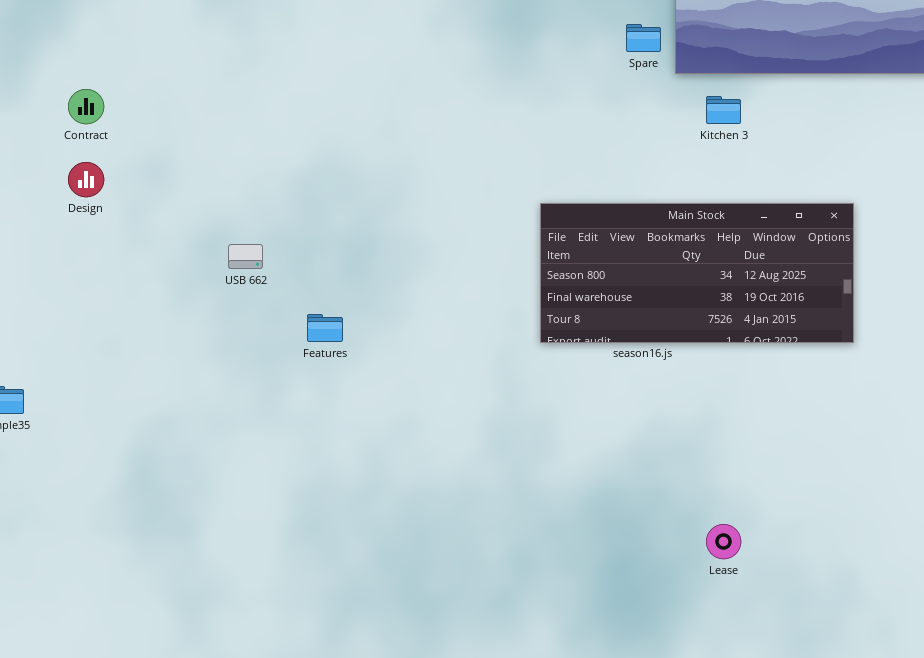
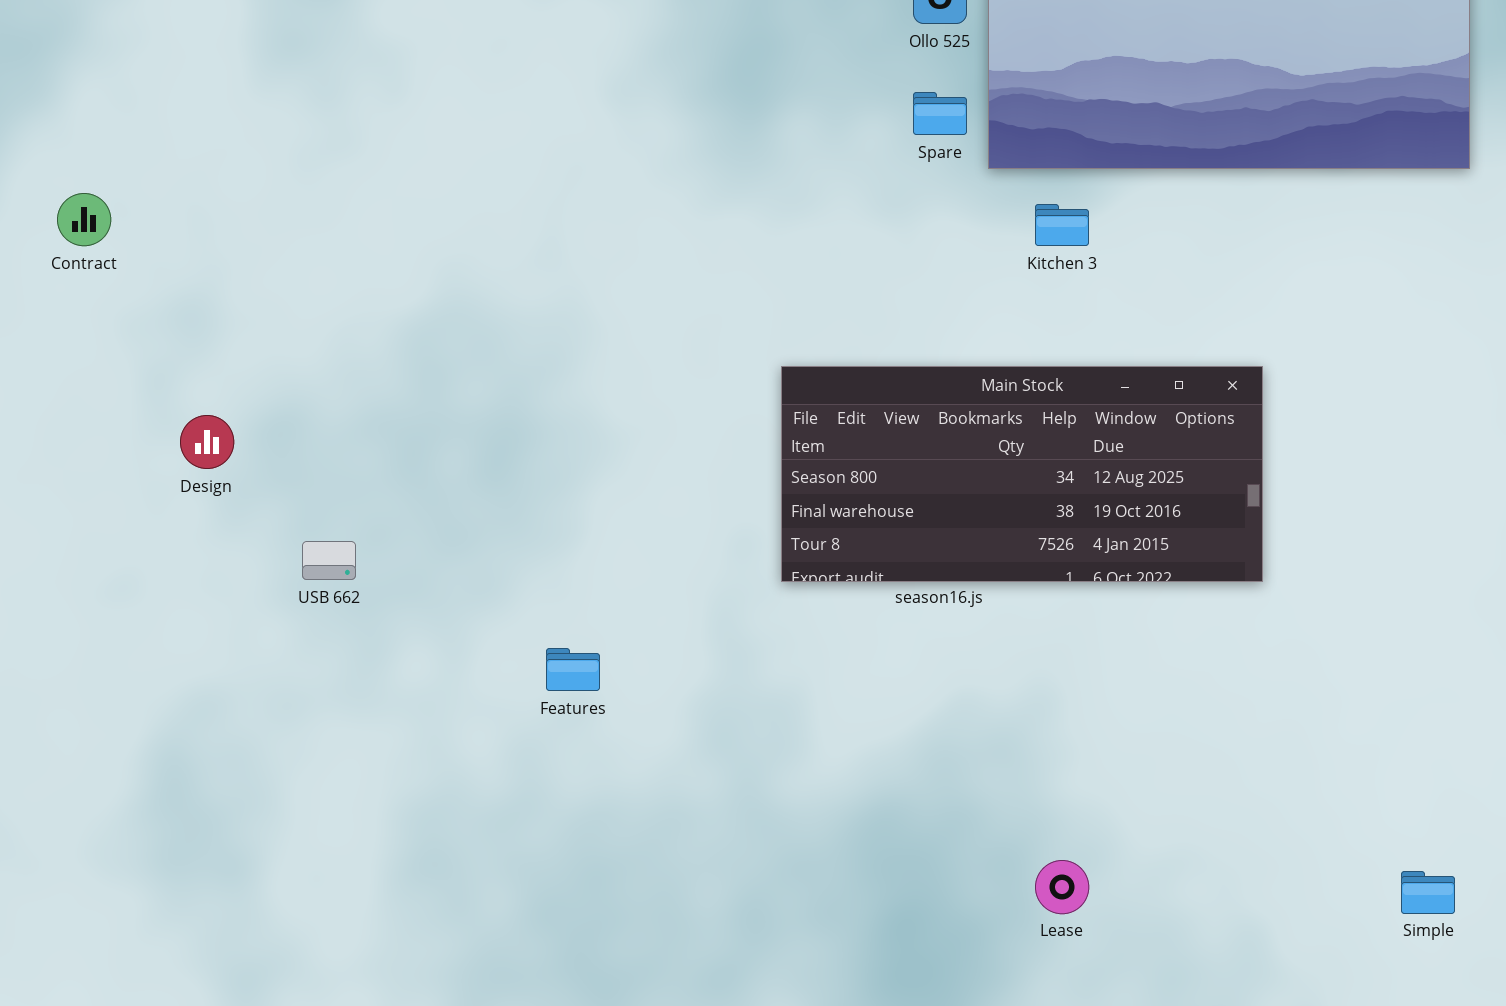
Design: [68,162,104,197] -> [180,415,234,469], moved
USB 662: [228,244,263,269] -> [302,541,356,580], moved
Features: [307,314,343,342] -> [546,648,600,691], moved

